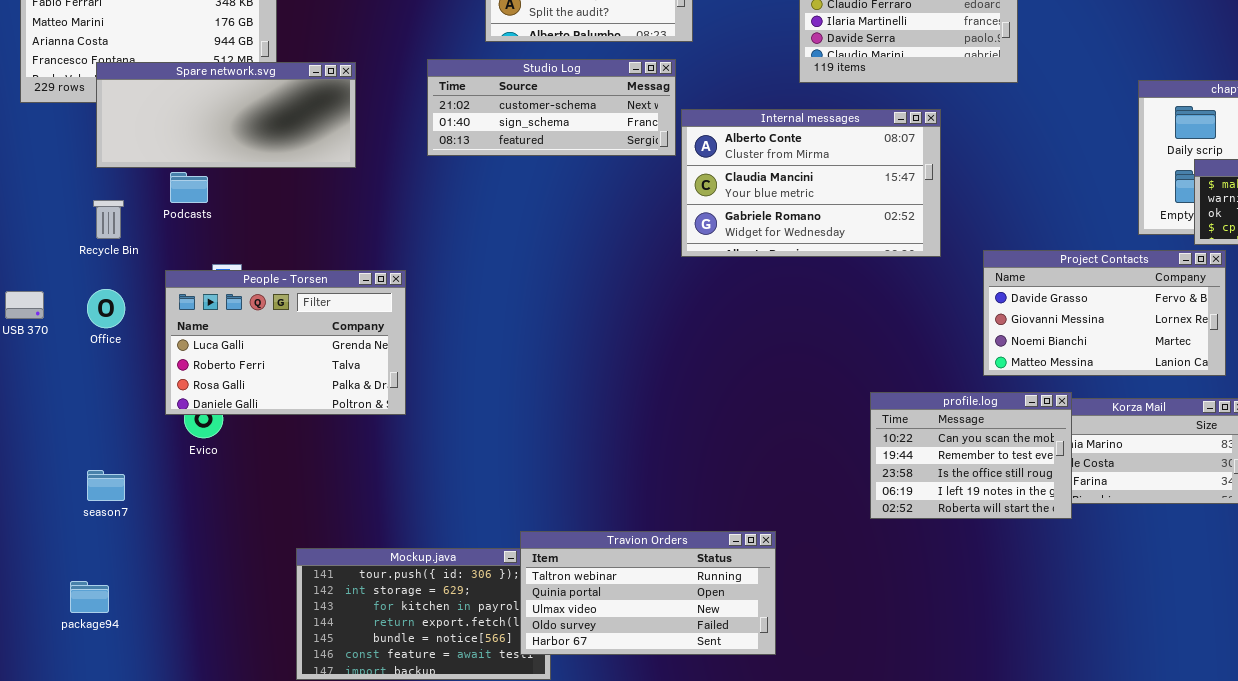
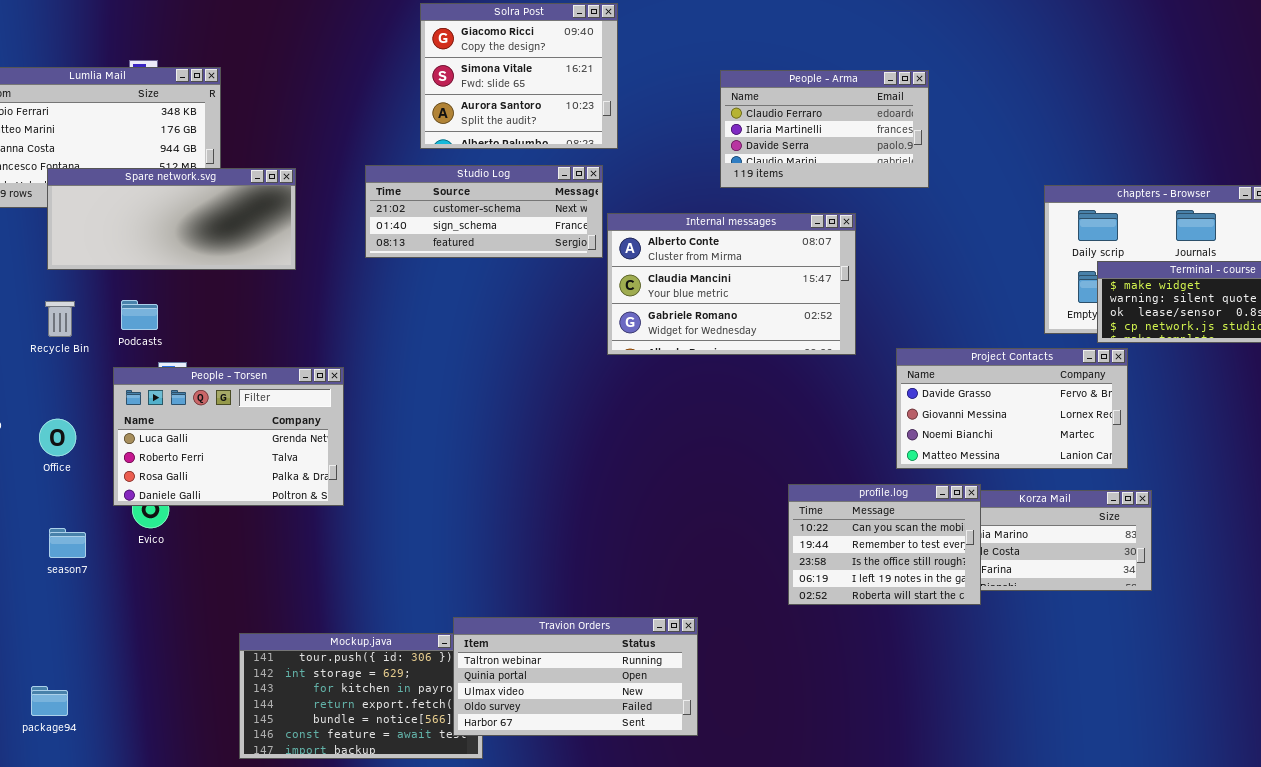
Podcasts: [170,172,208,203] -> [121,300,158,330], moved
Office: [87,289,125,328] -> [39,419,76,456], moved
season7: [87,470,125,501] -> [49,528,86,558], moved
package94: [70,581,109,613] -> [31,686,68,716], moved

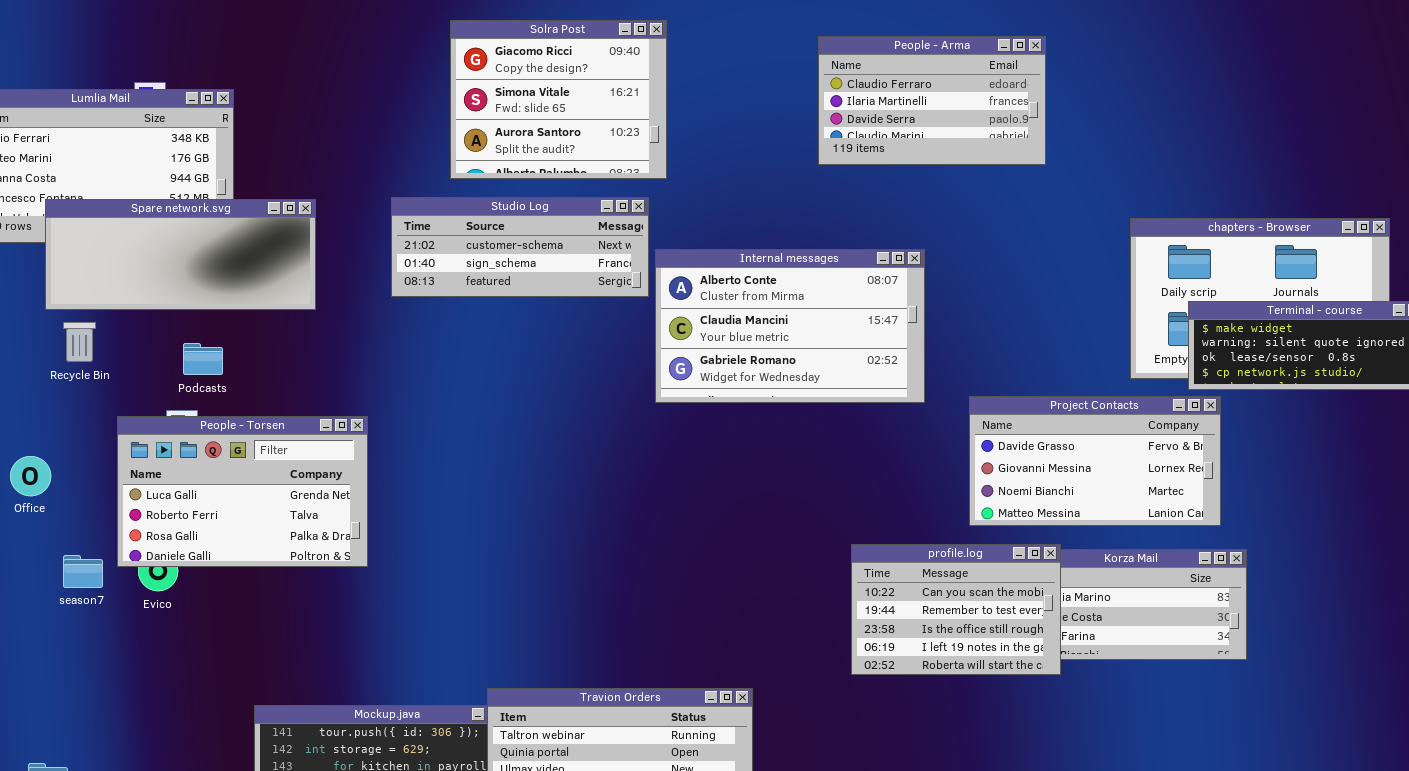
People - Arma: [720,70,929,188] -> [818,36,1046,165], moved
Podcasts: [121,300,158,330] -> [183,343,223,375], moved
Recycle Bin: [45,301,75,337] -> [63,322,96,362], moved
Office: [39,419,76,456] -> [10,456,51,496], moved
season7: [49,528,86,558] -> [63,555,103,588], moved

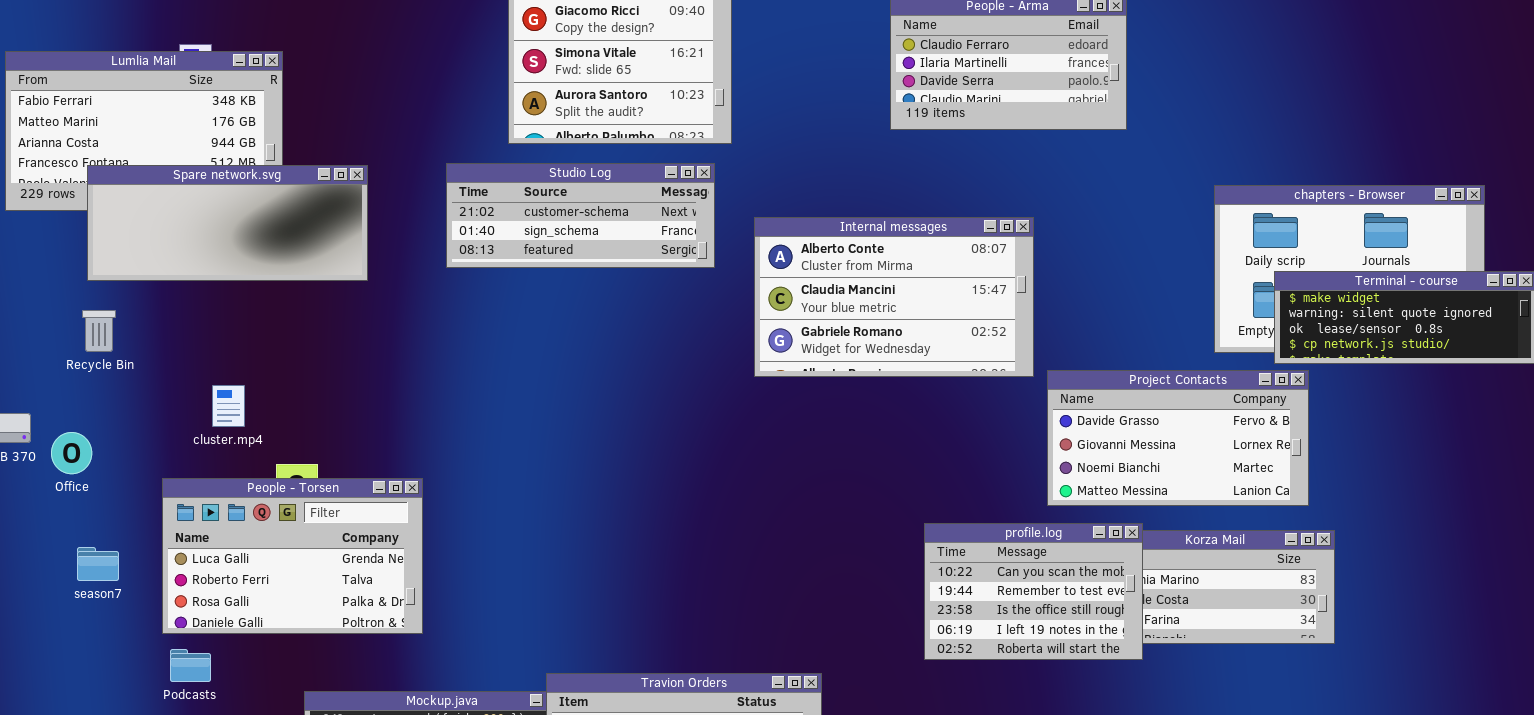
Internal messages: [655,249,925,403] -> [754,217,1034,377], moved
Recycle Bin: [63,322,96,362] -> [82,310,116,352], moved
Podcasts: [183,343,223,375] -> [170,649,211,682], moved
People - Torsen: [117,416,368,567] -> [162,478,423,634], moved
season7: [63,555,103,588] -> [77,547,119,581], moved

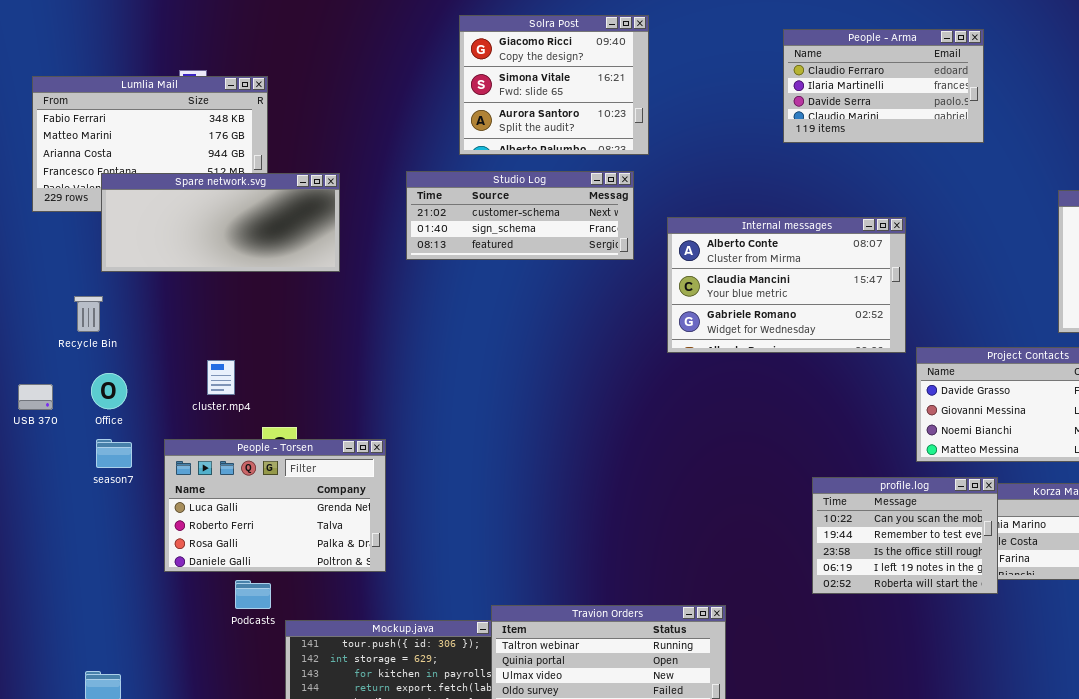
Recycle Bin: [82,310,116,352] -> [74,296,103,332], moved
Office: [51,432,92,474] -> [91,373,127,409], moved
season7: [77,547,119,581] -> [96,439,132,468], moved
Podcasts: [170,649,211,682] -> [235,580,271,609], moved

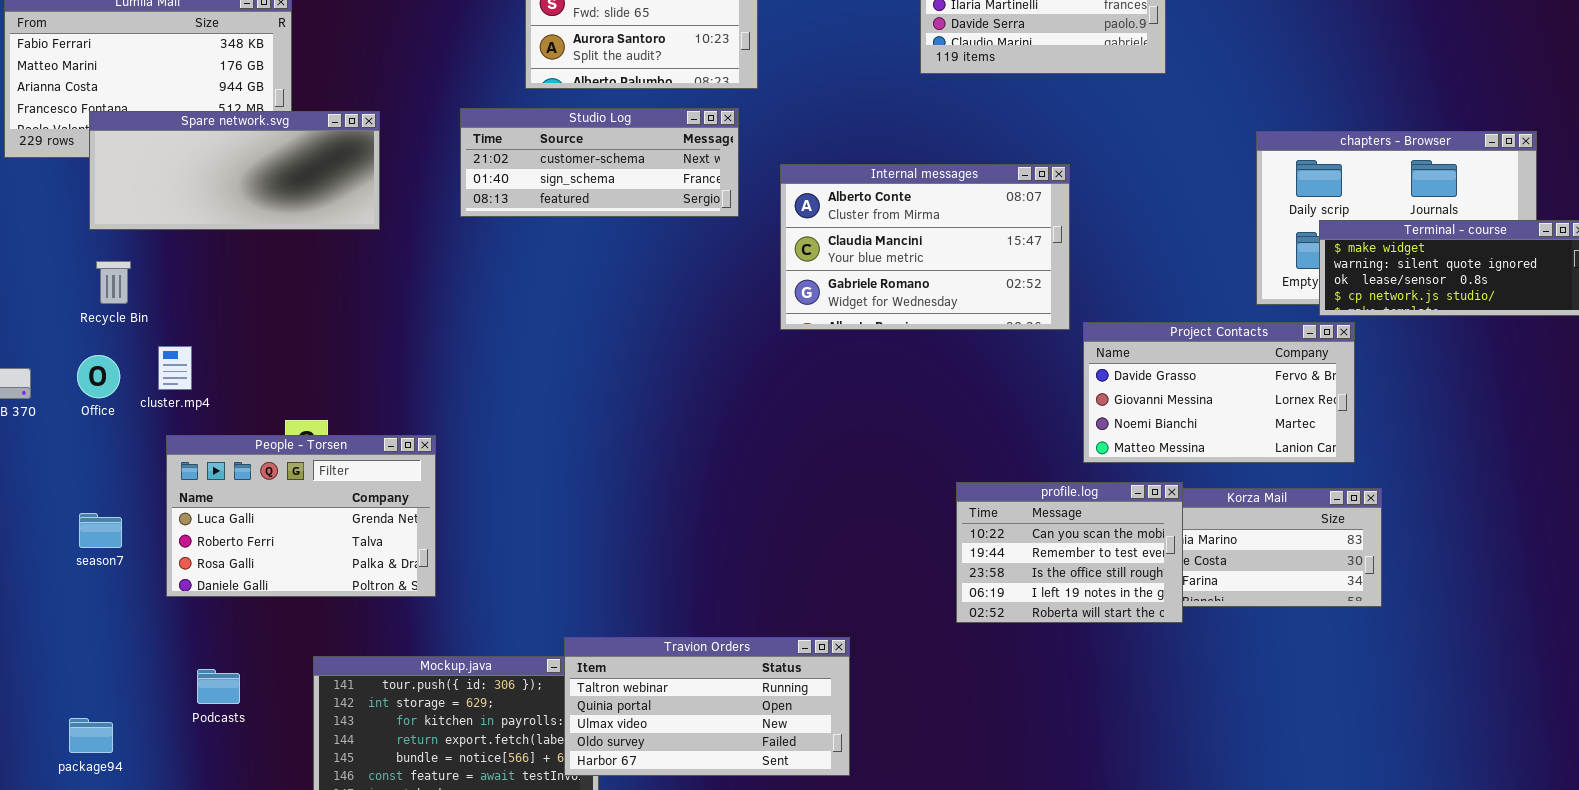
Recycle Bin: [74,296,103,332] -> [96,261,131,304], moved
cluster.mp4: [207,360,235,395] -> [158,346,192,390], moved
season7: [96,439,132,468] -> [79,513,122,548], moved
Podcasts: [235,580,271,609] -> [197,669,240,704], moved

